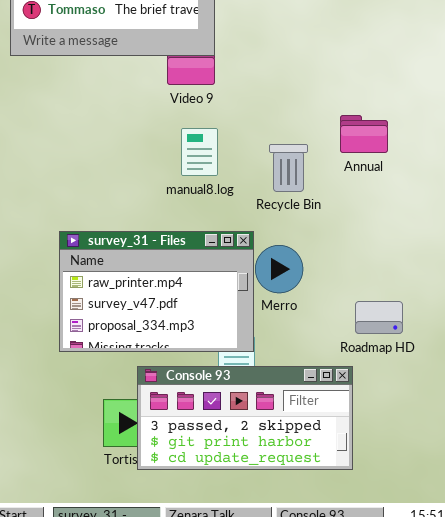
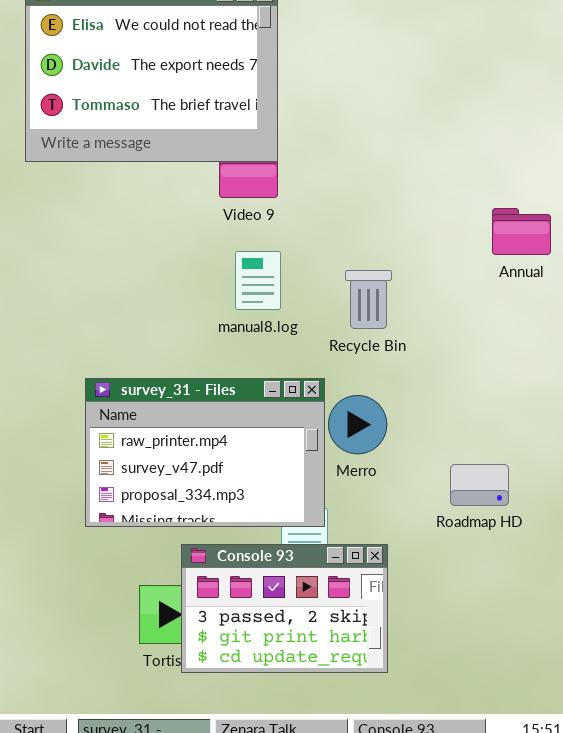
Annual: [340,115,388,153] -> [492,208,551,255], moved
Console 93: [137,366,353,470] -> [181,544,388,673], resized

